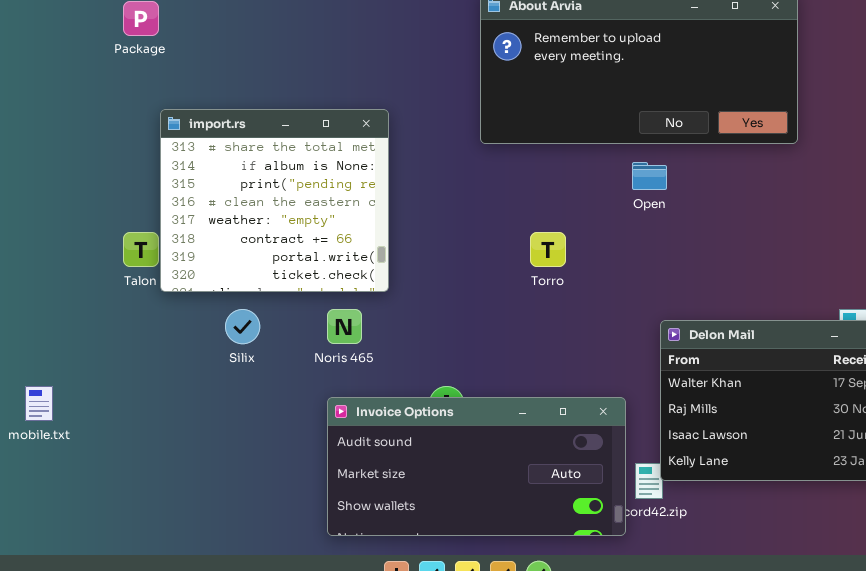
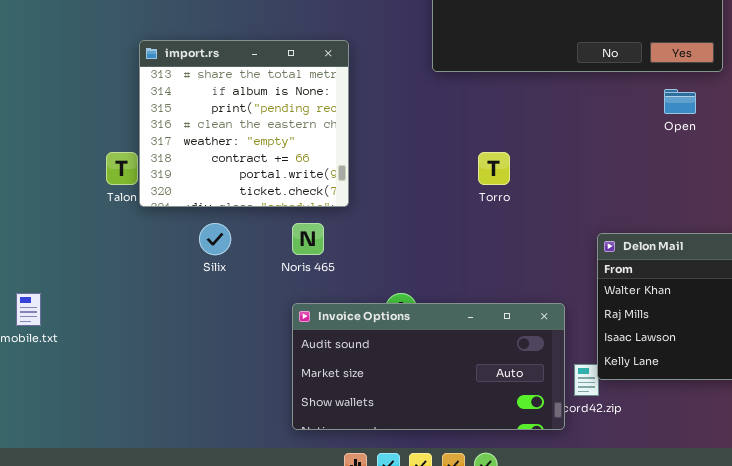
Open: [632,162,667,190] -> [664,89,696,114], moved

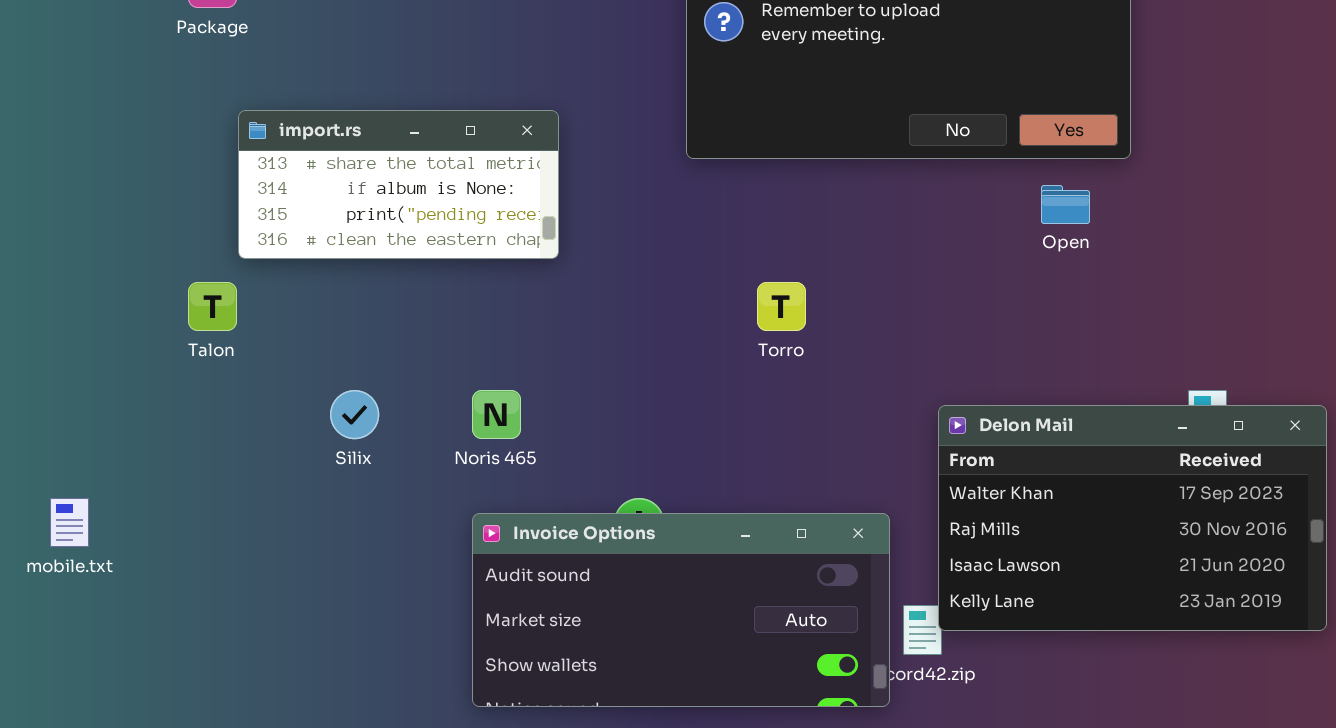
import.rs: [139,40,349,207] -> [238,110,559,259], resized

